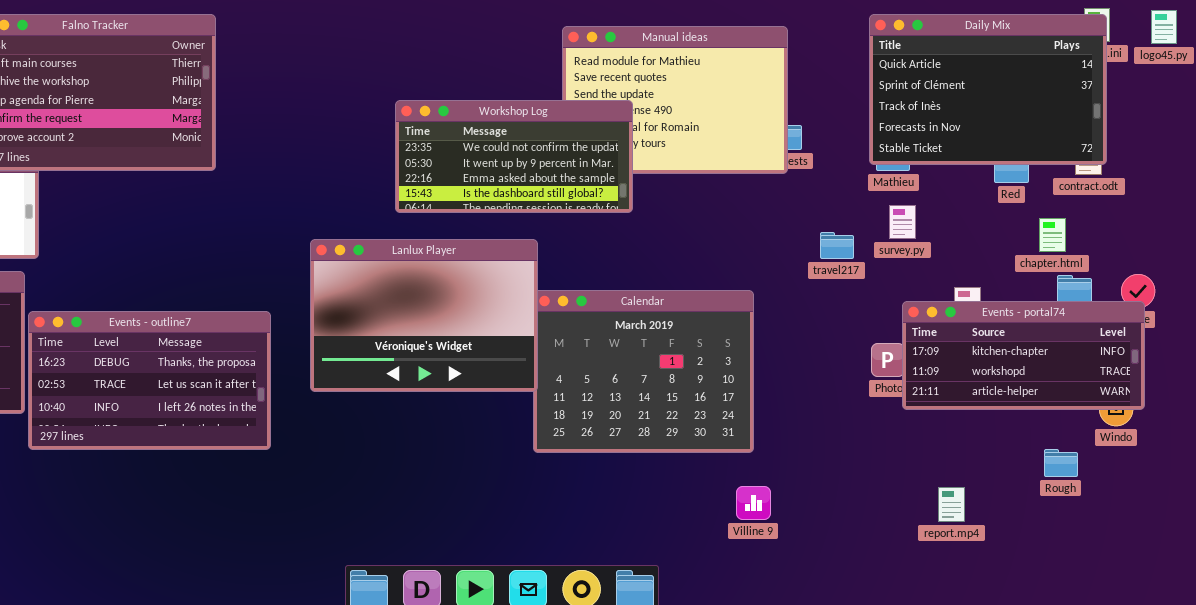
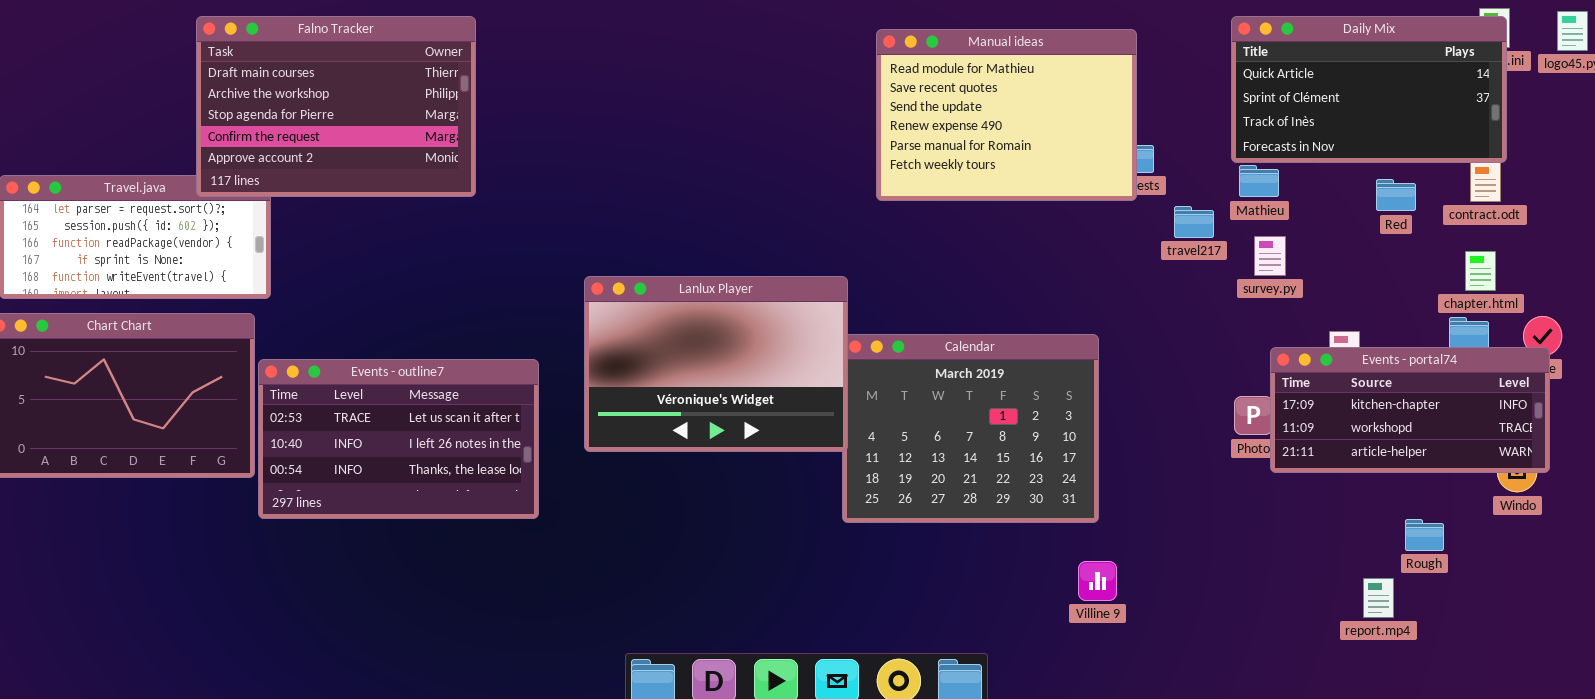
Daily Mix: [869,14,1107,165] -> [1231,16,1507,163], resized
Workshop Log: [395,100,633,213] -> none, closed
chapter.html: [1039,218,1066,252] -> [1465,251,1496,291], moved
travel217: [820,232,854,259] -> [1174,206,1214,238], moved
Events - outline7: [28,311,271,450] -> [258,359,539,519], scrolled down 1 row
Rough: [1044,449,1078,477] -> [1405,519,1444,551], moved
report.mp4: [938,487,965,522] -> [1363,578,1394,618], moved

